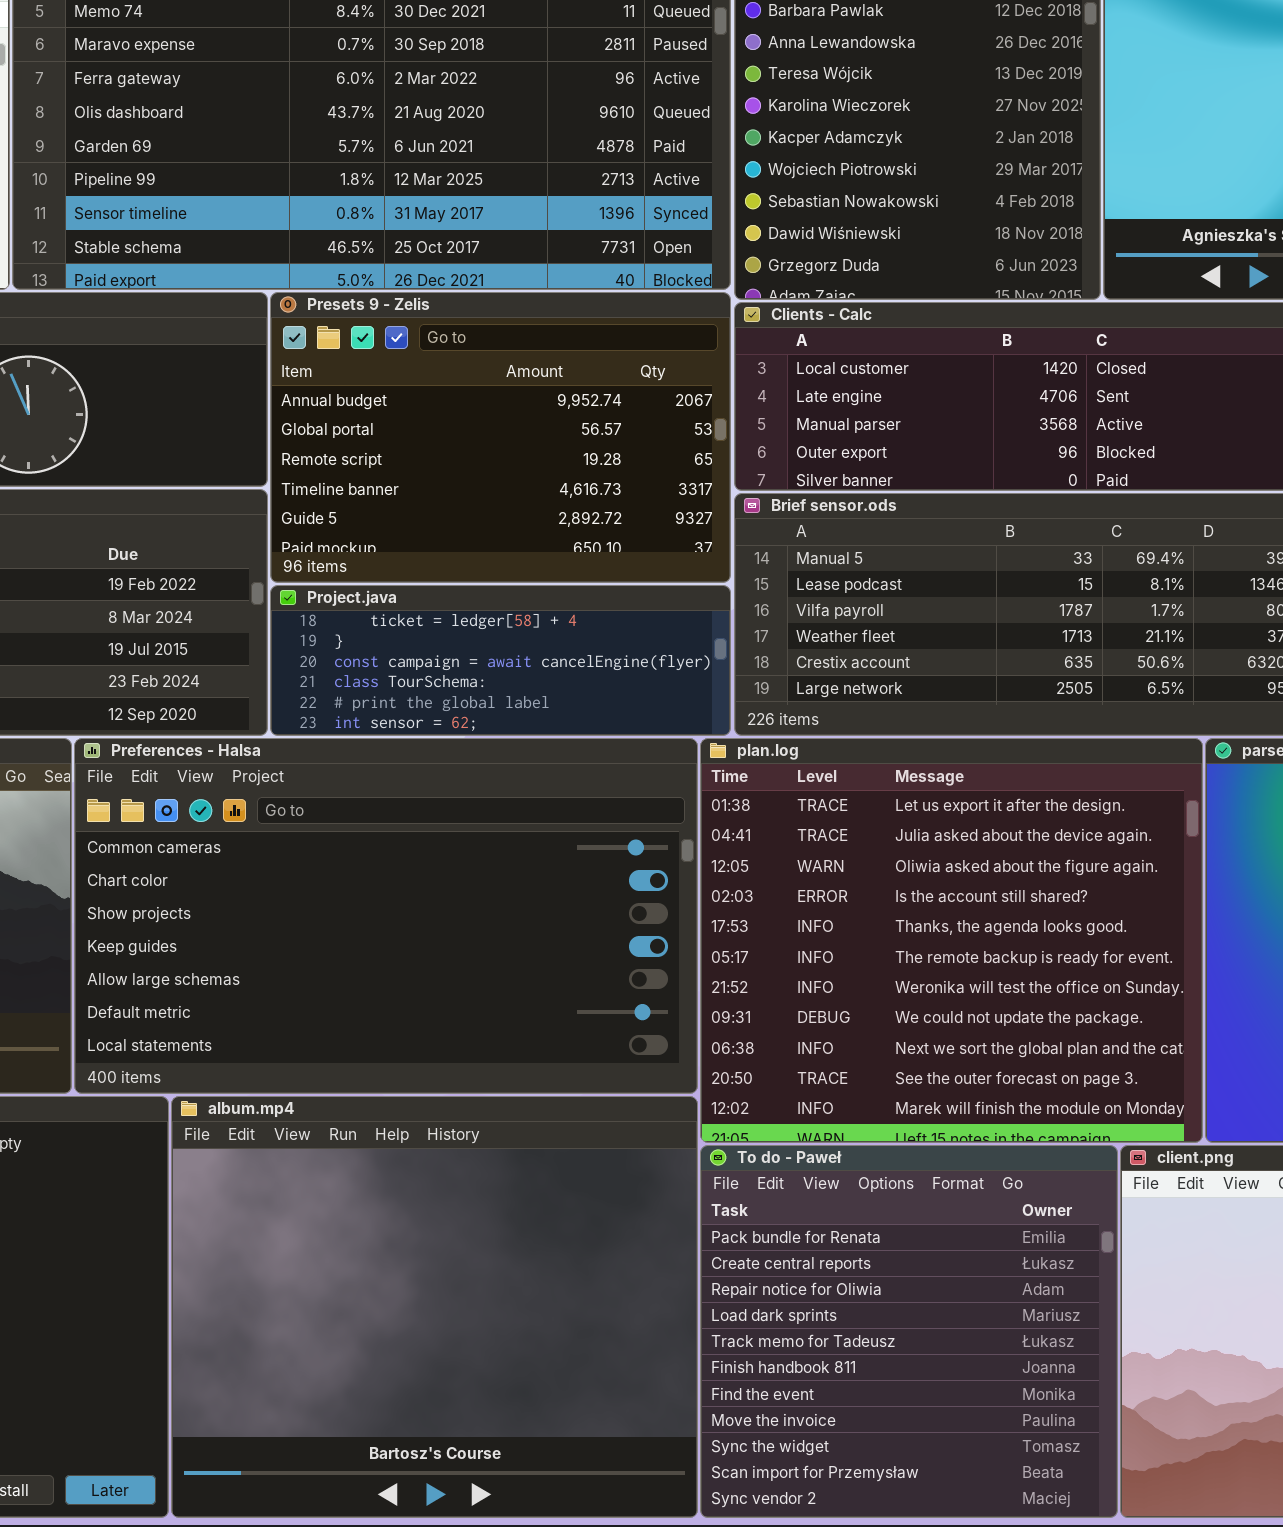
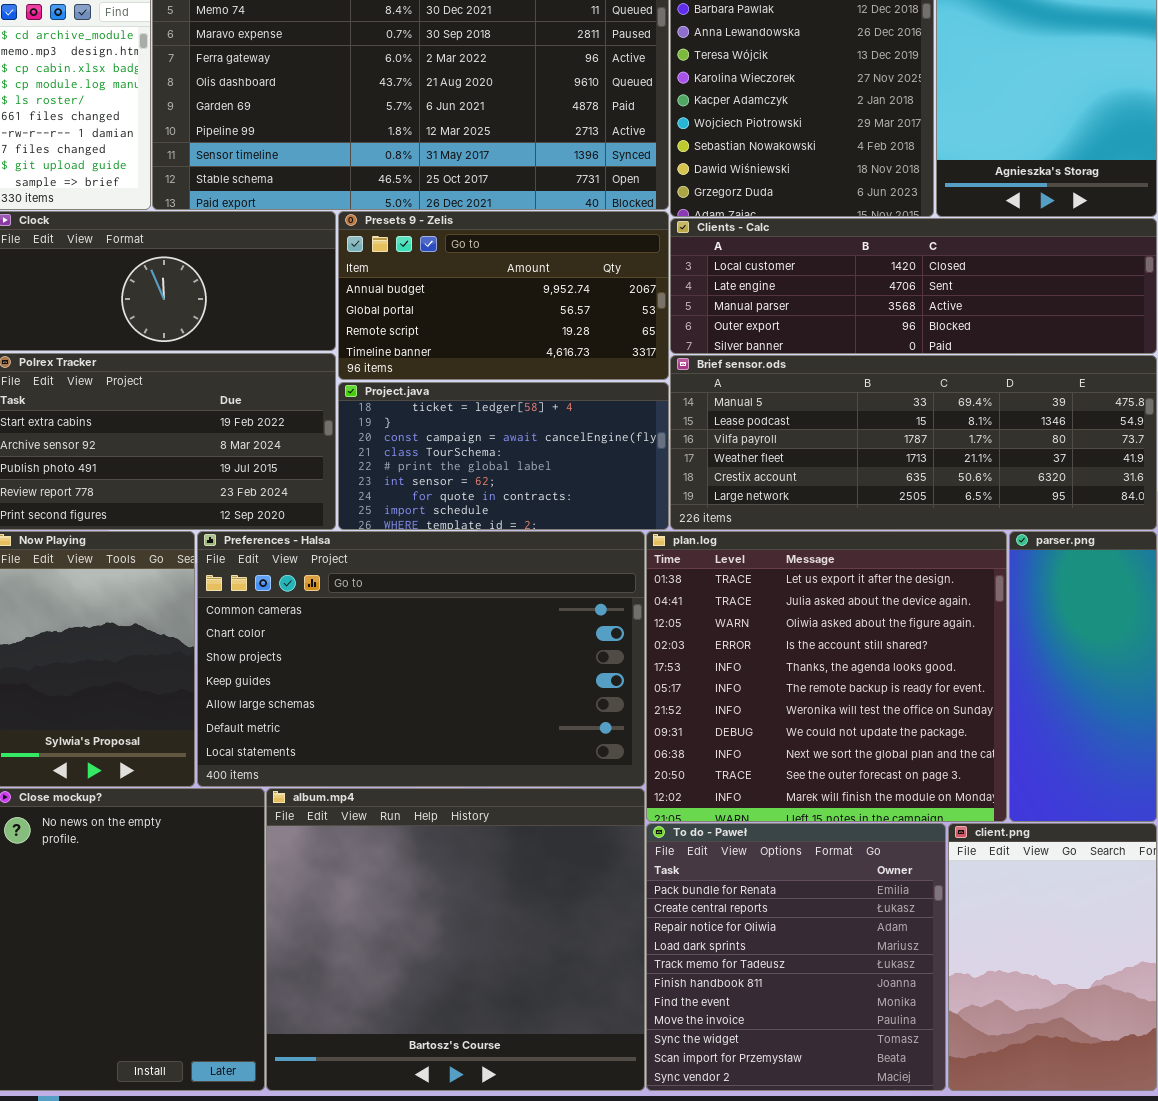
Presets 9 - Zelis: [270,292,731,583] -> [338,211,669,380], resized
Project.java: [270,585,731,736] -> [338,382,669,530], resized

